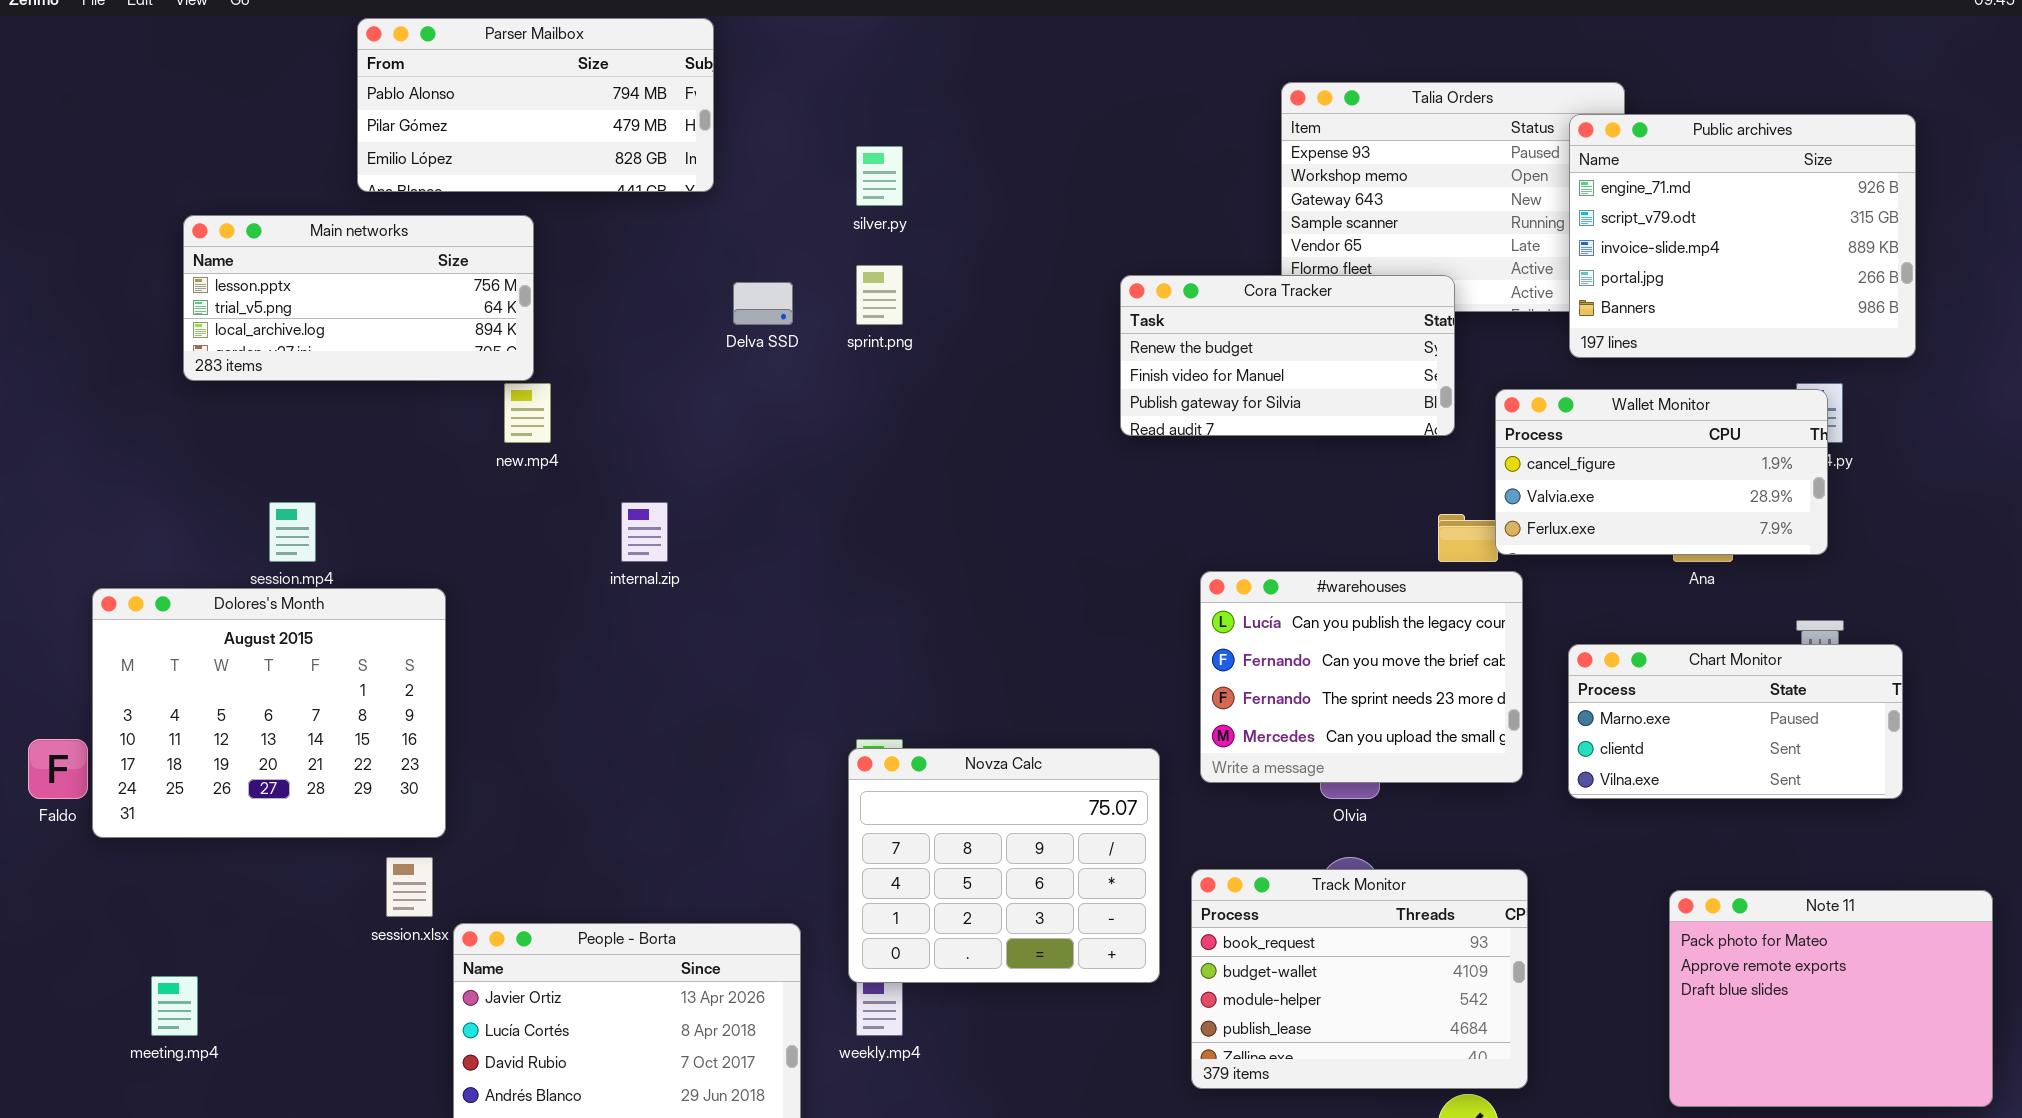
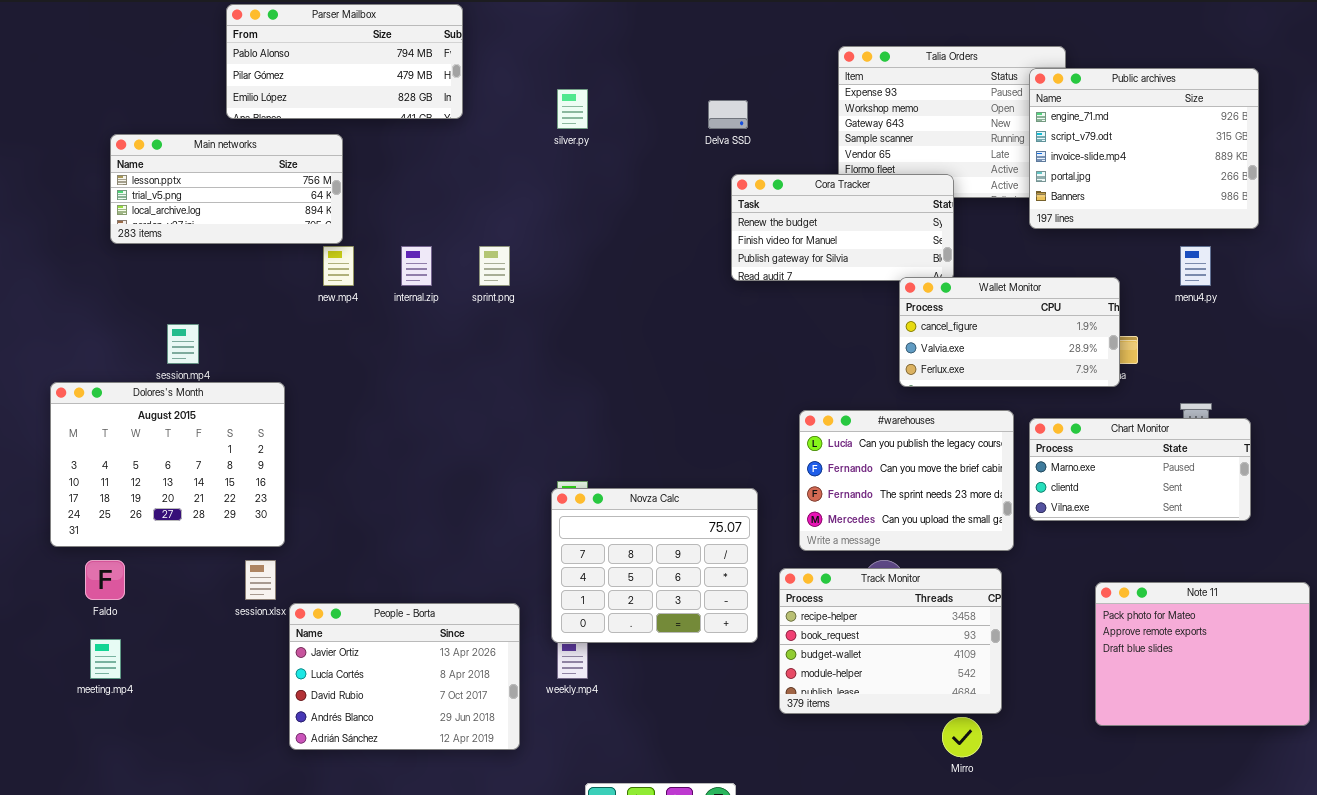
sprint.png: [856,265,903,325] -> [479,246,510,286], moved
Delva SSD: [733,282,793,325] -> [708,100,748,129], moved
Wallet Monitor: [1495,389,1828,555] -> [899,277,1120,387], moved
internal.zip: [621,502,668,562] -> [401,246,432,286], moved
#warehouses: [1200,571,1523,783] -> [799,410,1014,551], moved
Faldo: [28,739,88,799] -> [85,560,125,600], moved
Track Monitor: [1191,869,1528,1089] -> [779,568,1002,714], scrolled up 1 row

